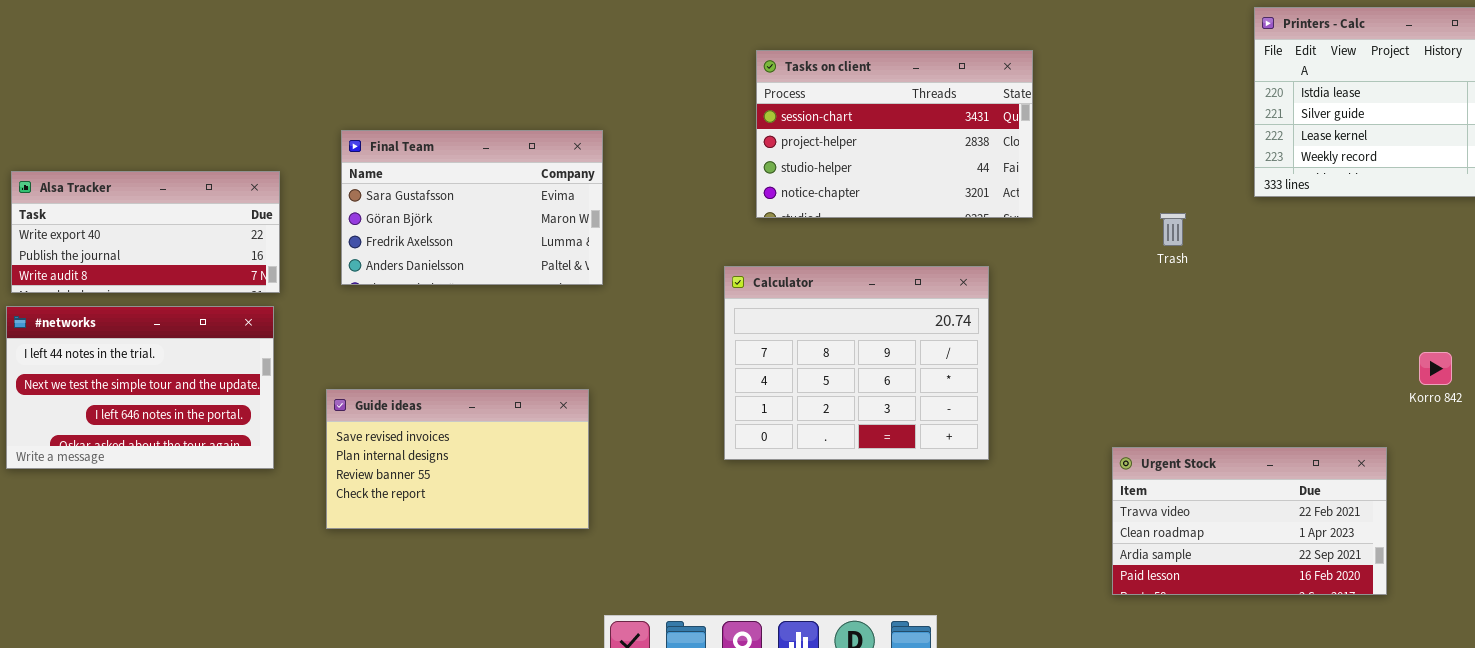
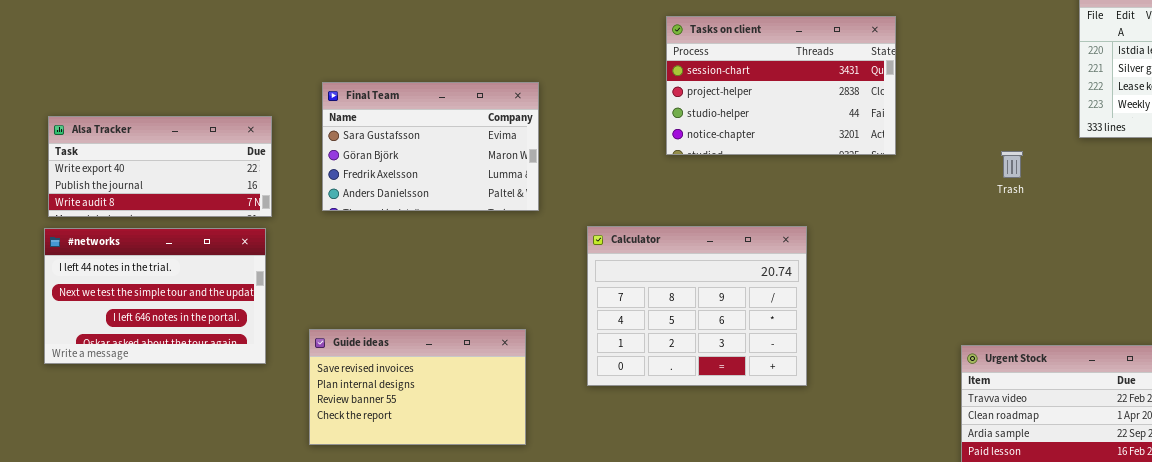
Calculator: [724,266,989,460] -> [587,226,807,386], moved
Guide ideas: [326,389,589,529] -> [309,329,526,445], moved

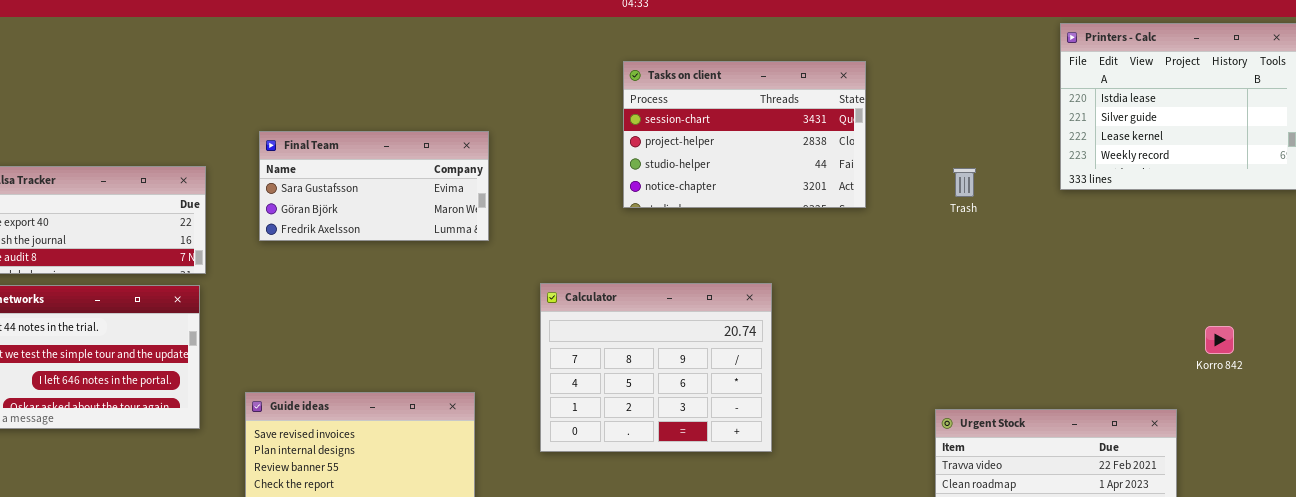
Final Team: [322,82,539,211] -> [259,131,489,241], resized
Trash: [1001,151,1023,178] -> [953,168,976,197], moved

